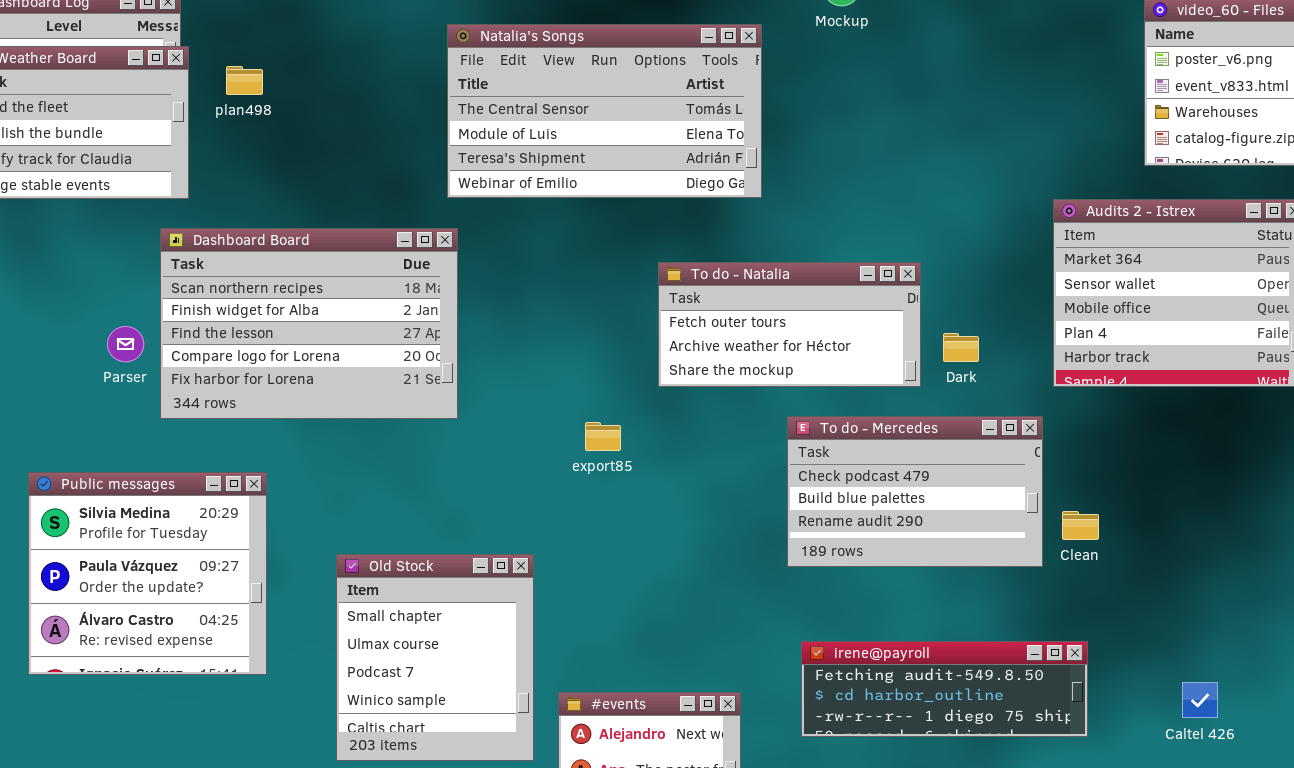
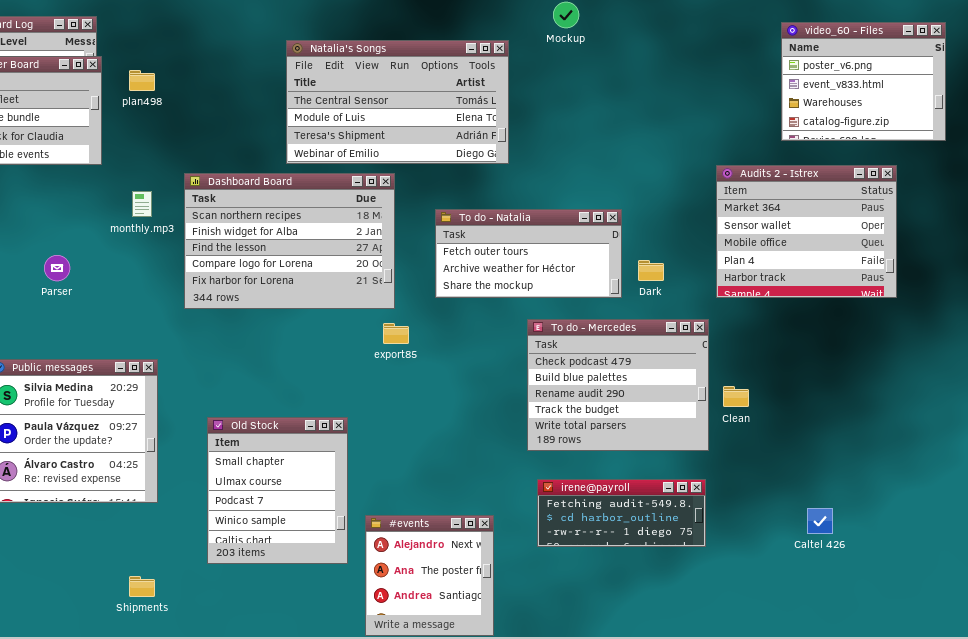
Dashboard Board: [160,228,458,419] -> [184,173,395,309], moved
To do - Mercedes: [787,416,1043,567] -> [527,319,709,451], resized
irene@payroll: [801,641,1088,737] -> [537,479,706,547], resized

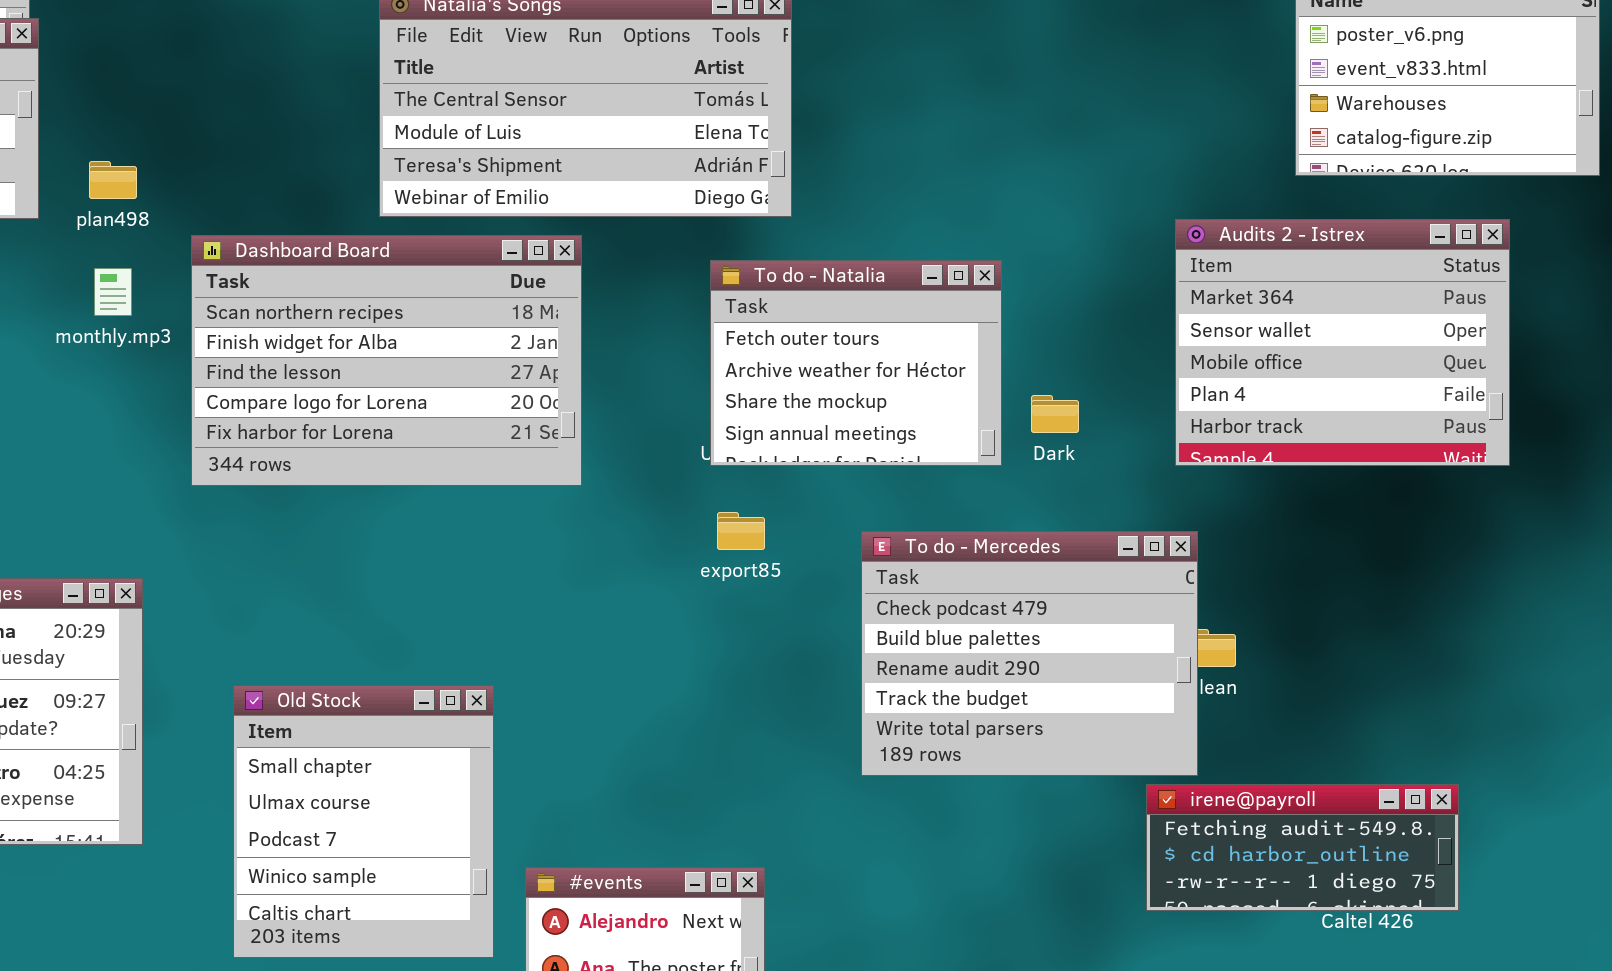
plan498: [129,70,155,91] -> [89,161,137,199], moved
To do - Natalia: [435,209,622,298] -> [710,260,1002,466], resized
To do - Mercedes: [527,319,709,451] -> [861,531,1198,776], moved
export85: [383,323,409,344] -> [717,512,765,550], moved
irene@payroll: [537,479,706,547] -> [1146,784,1459,911], moved

